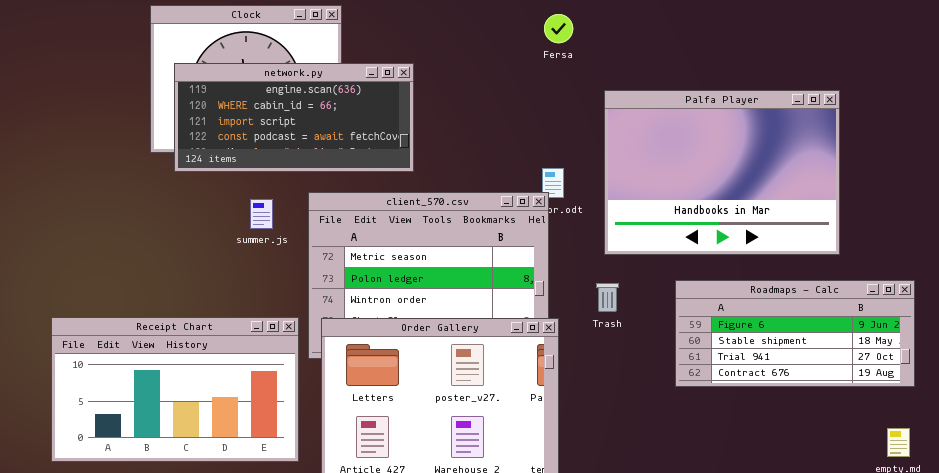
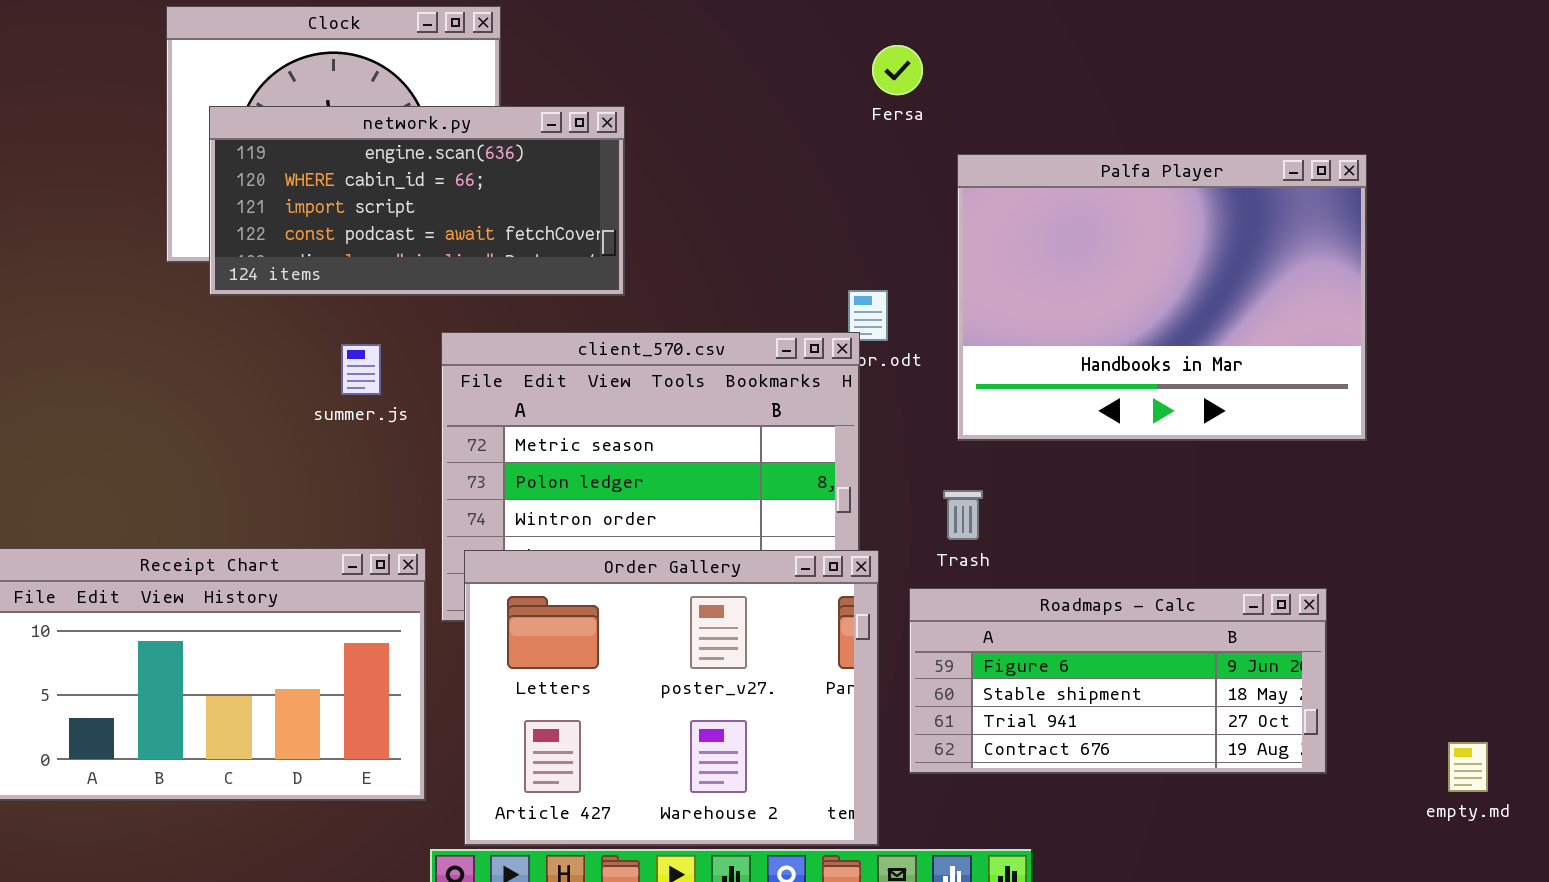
Fersa: [544,14,573,43] -> [872,45,923,95], moved
Roadmaps - Calc: [675,280,915,387] -> [909,588,1327,774], moved

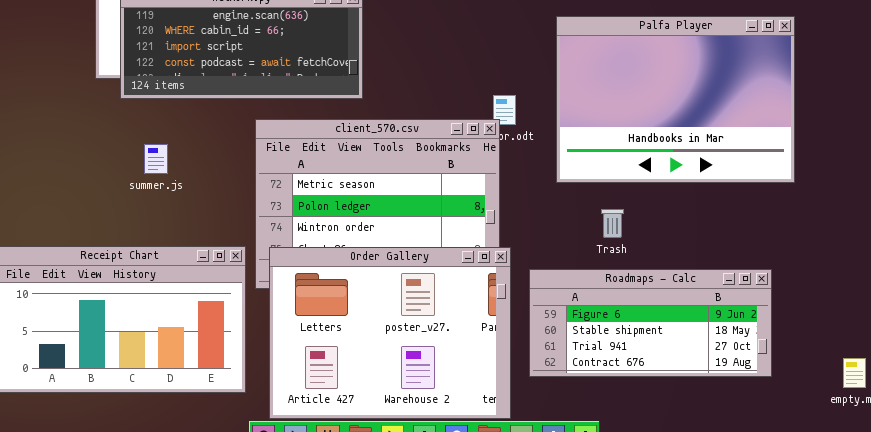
summer.js: [341,344,381,395] -> [144,144,168,174], moved
Trash: [943,490,983,540] -> [601,209,624,238], moved

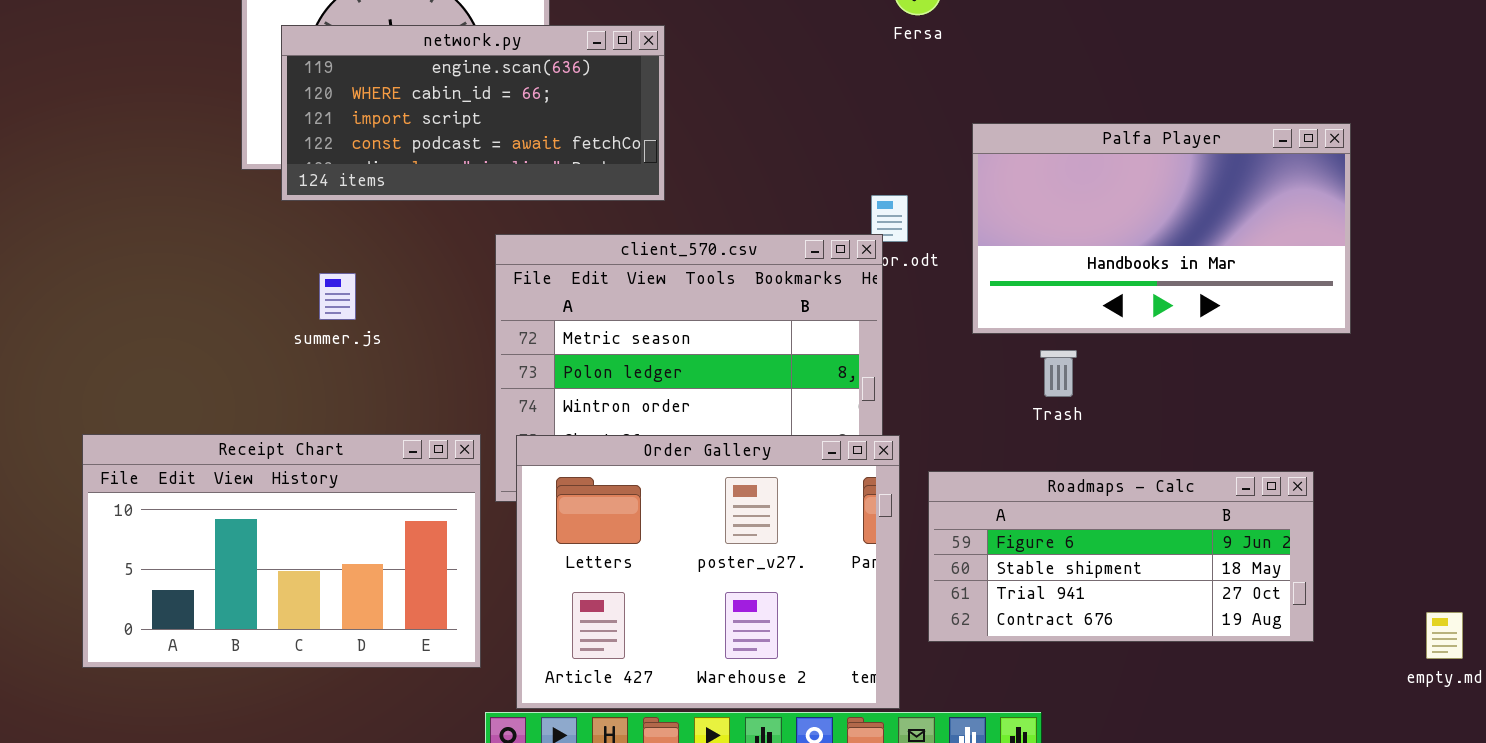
Palfa Player: [556,16,795,183] -> [972,123,1351,334], resized
Trash: [601,209,624,238] -> [1040,350,1077,397], moved

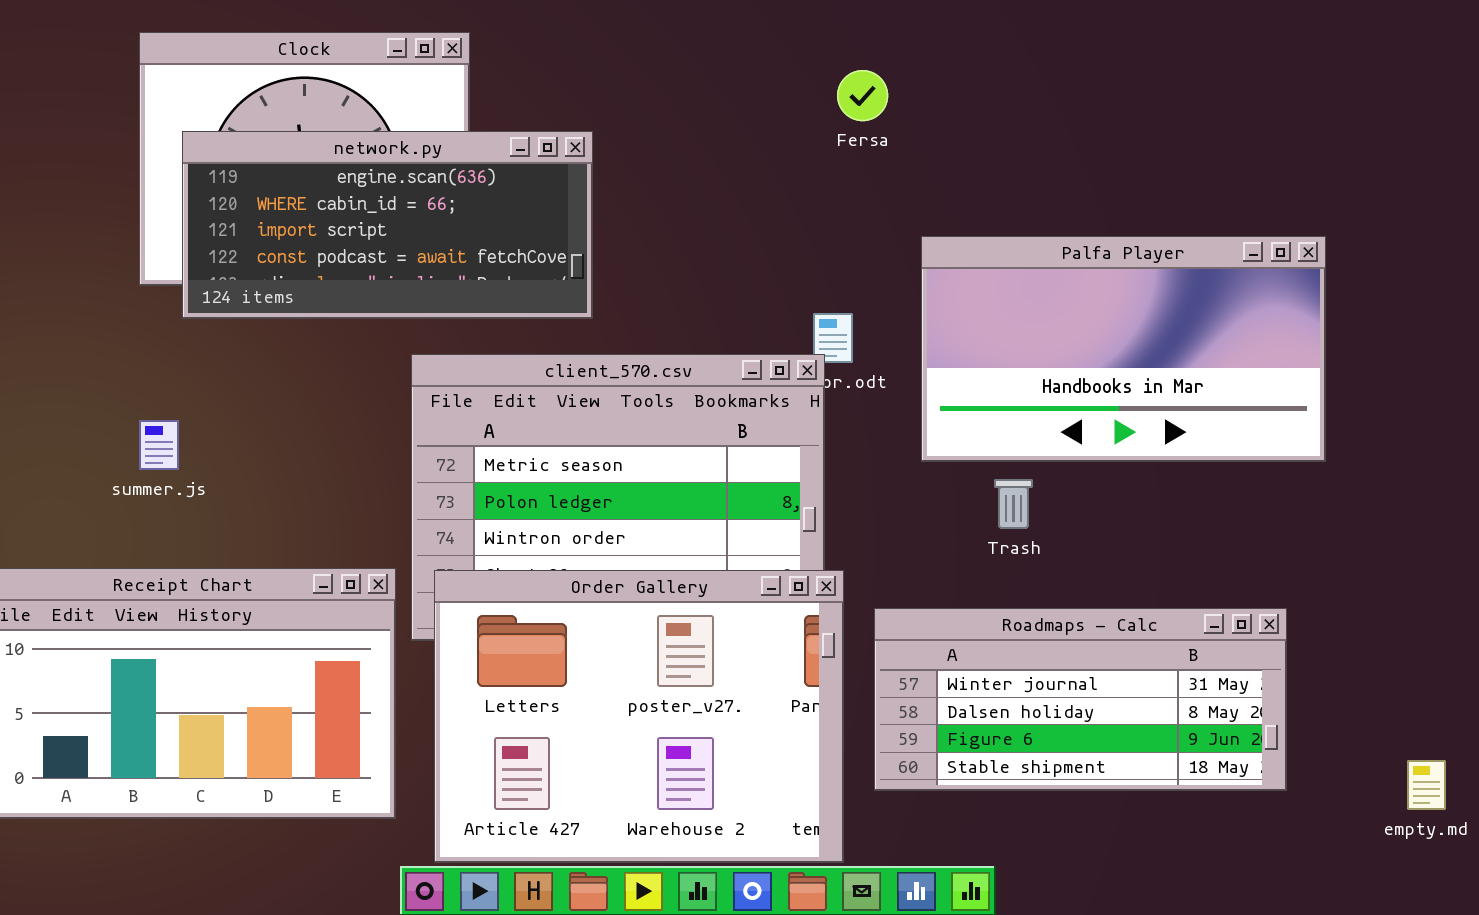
summer.js: [319,273,356,320] -> [139,420,179,470], moved
Roadmaps - Calc: [928,471,1314,642] -> [874,608,1287,791], scrolled up 2 rows

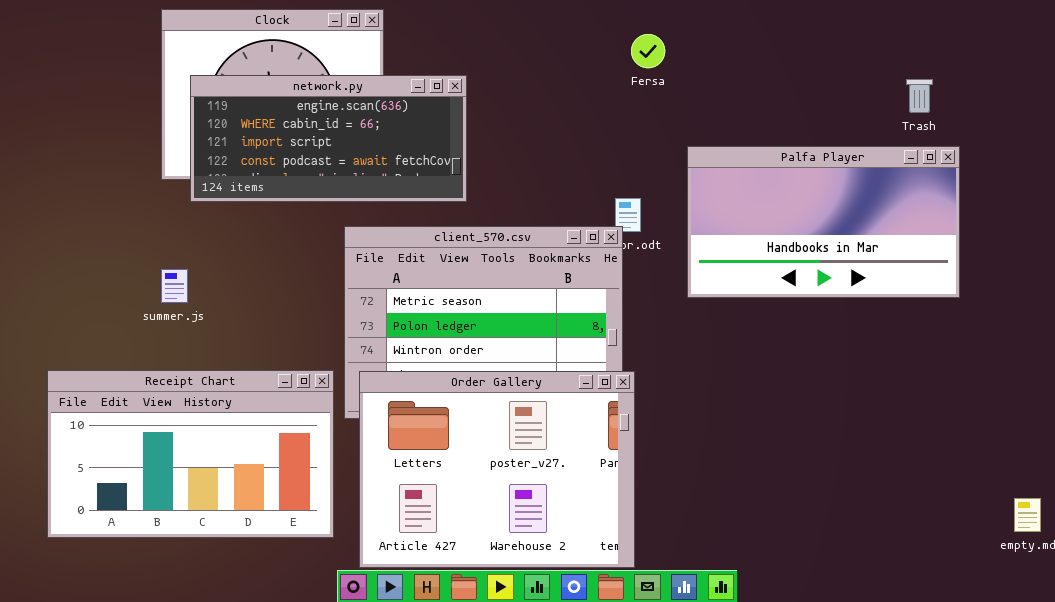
Trash: [994,479,1033,529] -> [906,79,933,113], moved
Roadmaps - Calc: [874,608,1287,791] -> none, closed

